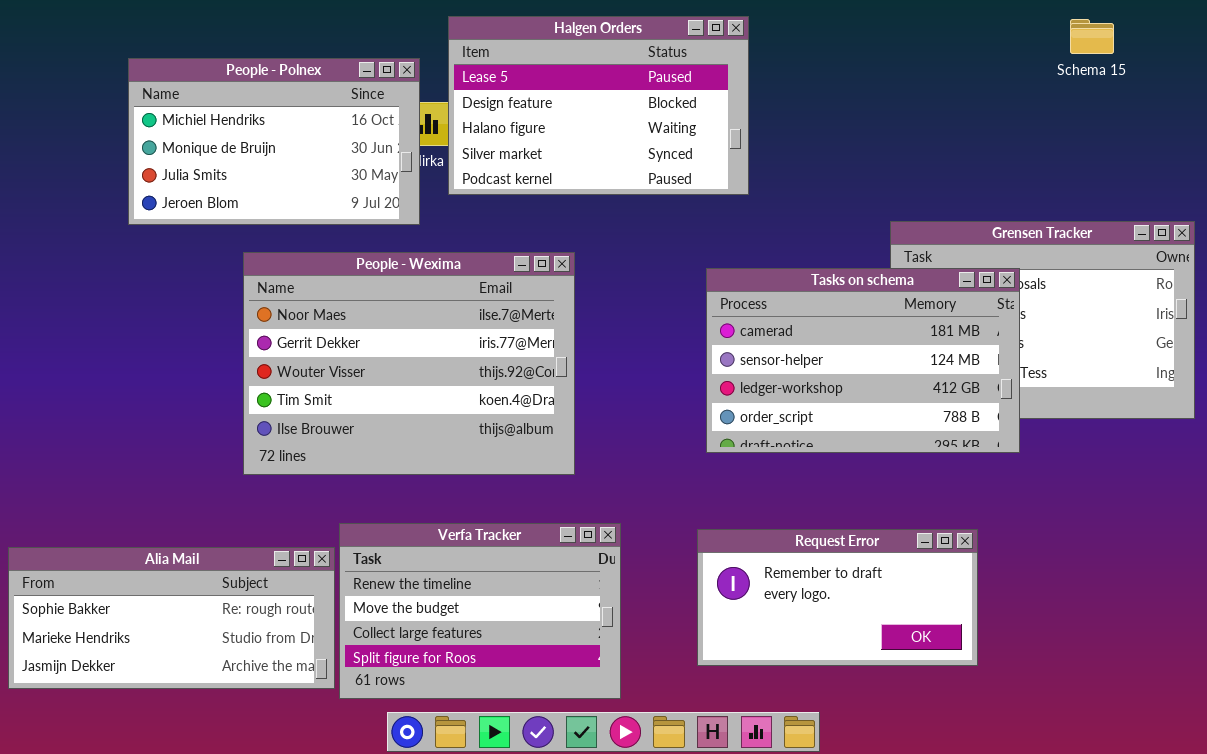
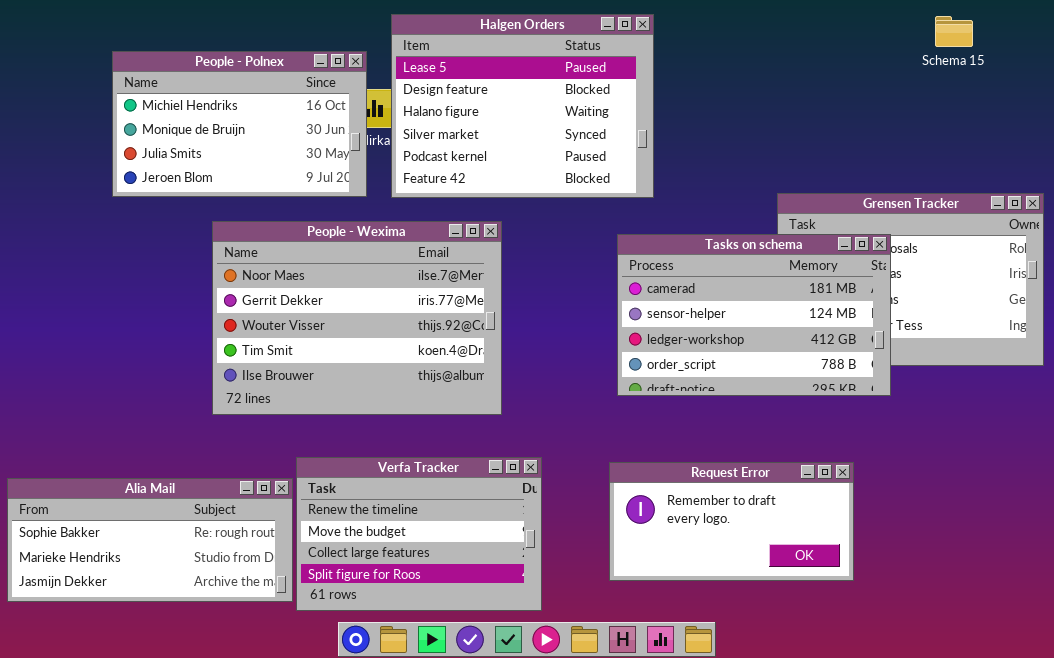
Halgen Orders: [448,16,749,195] -> [391,14,654,198], resized

